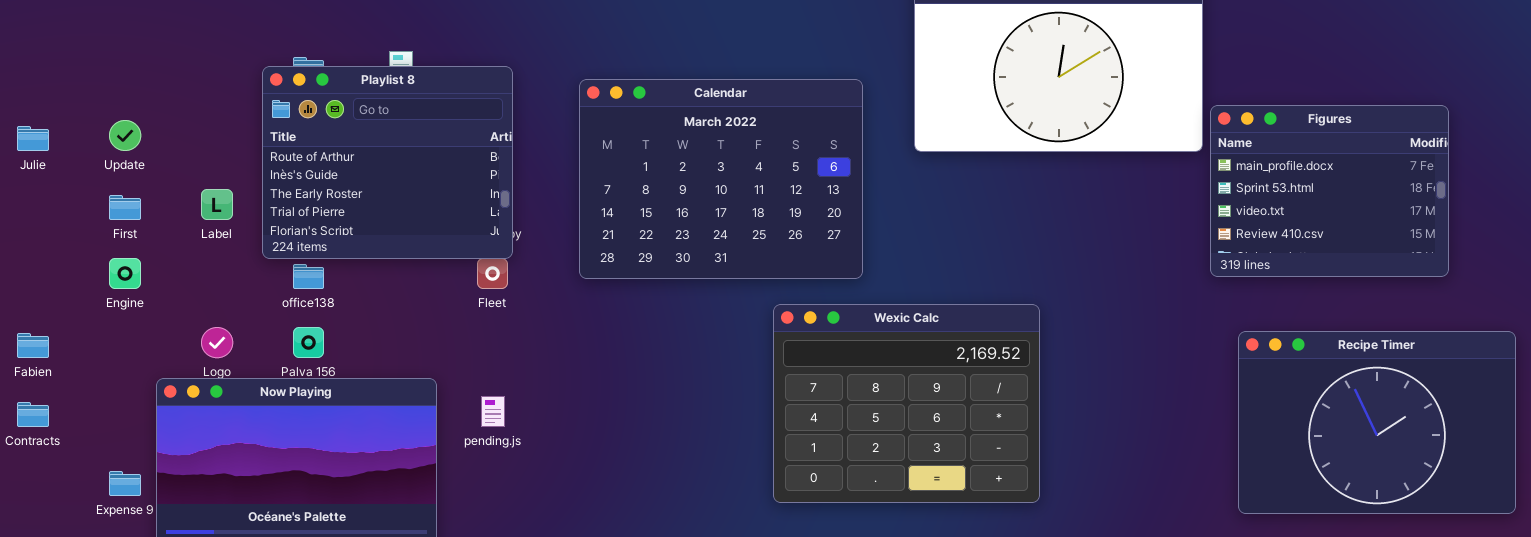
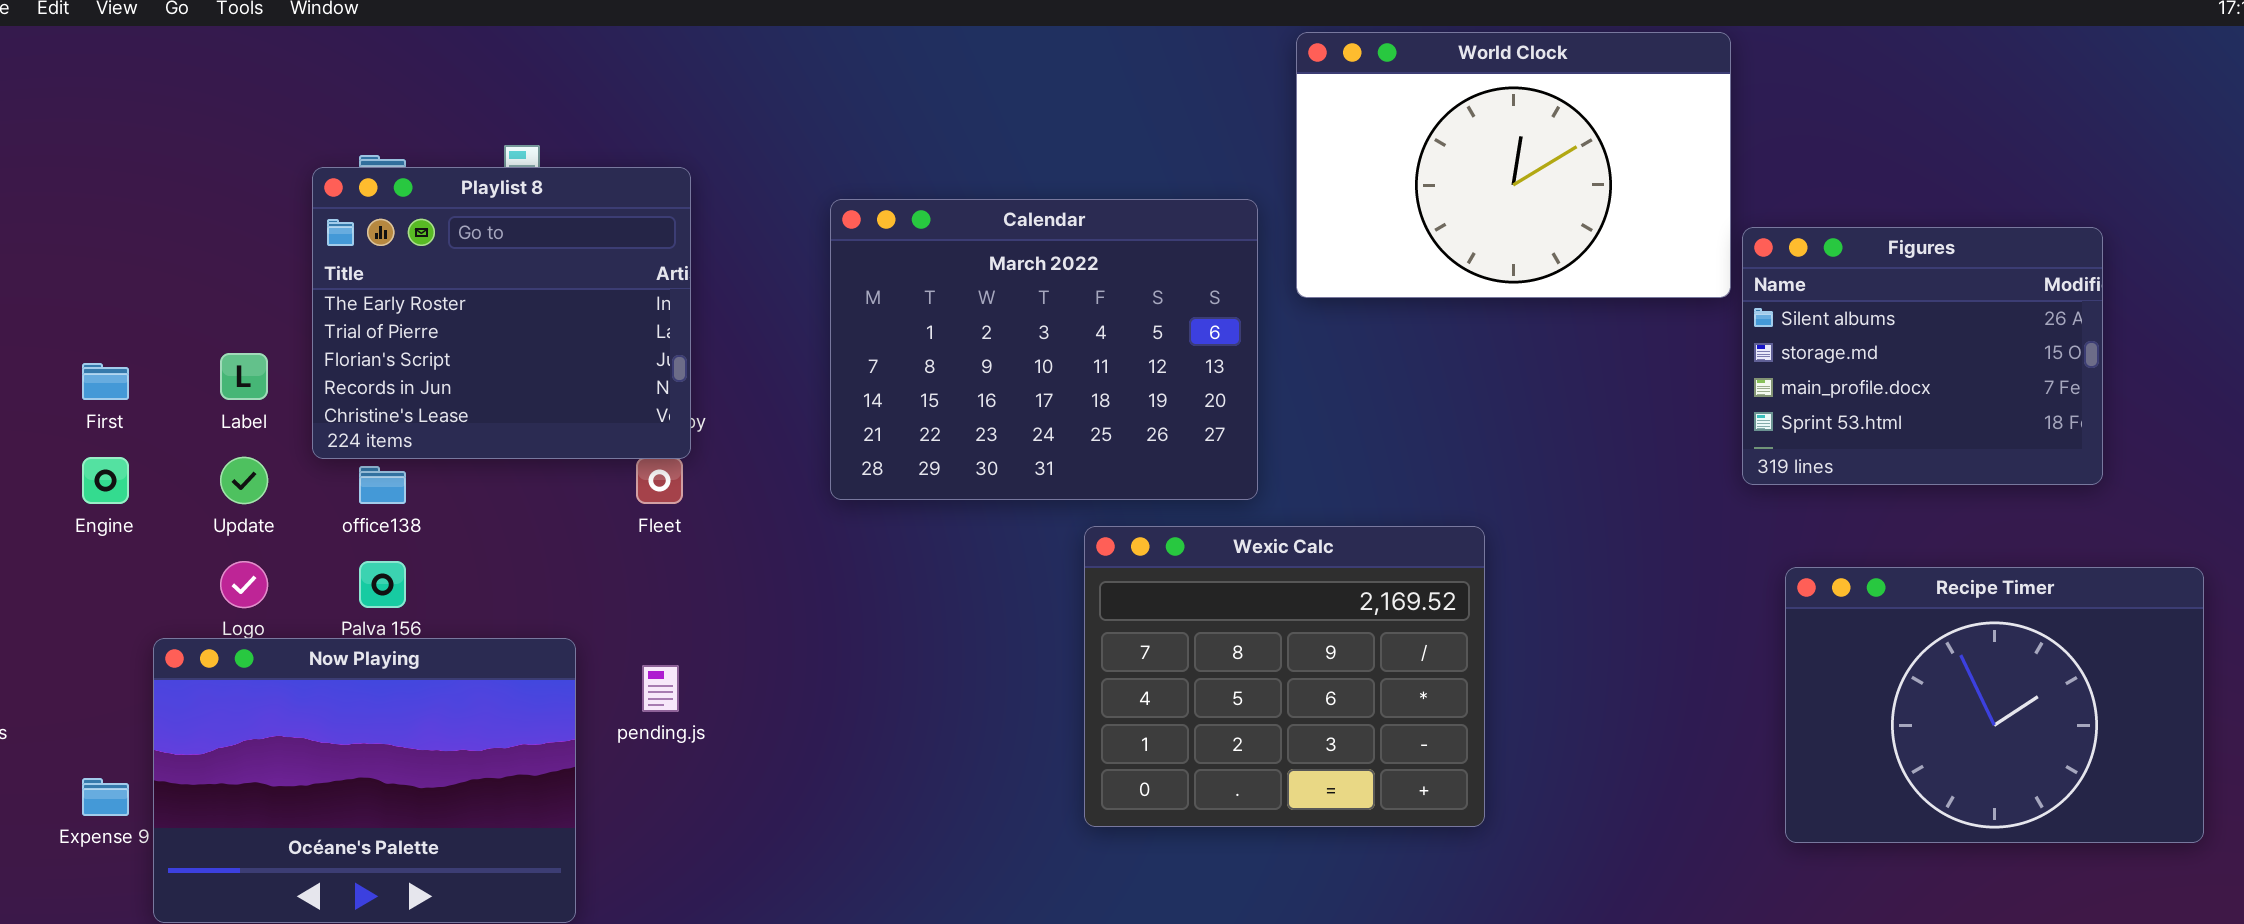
Playlist 8: [262,66,513,259] -> [312,167,691,459], scrolled down 2 rows
Calendar: [579,79,863,279] -> [830,199,1258,500], moved
Figures: [1210,105,1449,277] -> [1742,227,2103,485], scrolled up 2 rows
Update: [109,120,141,151] -> [220,457,268,504], moved

